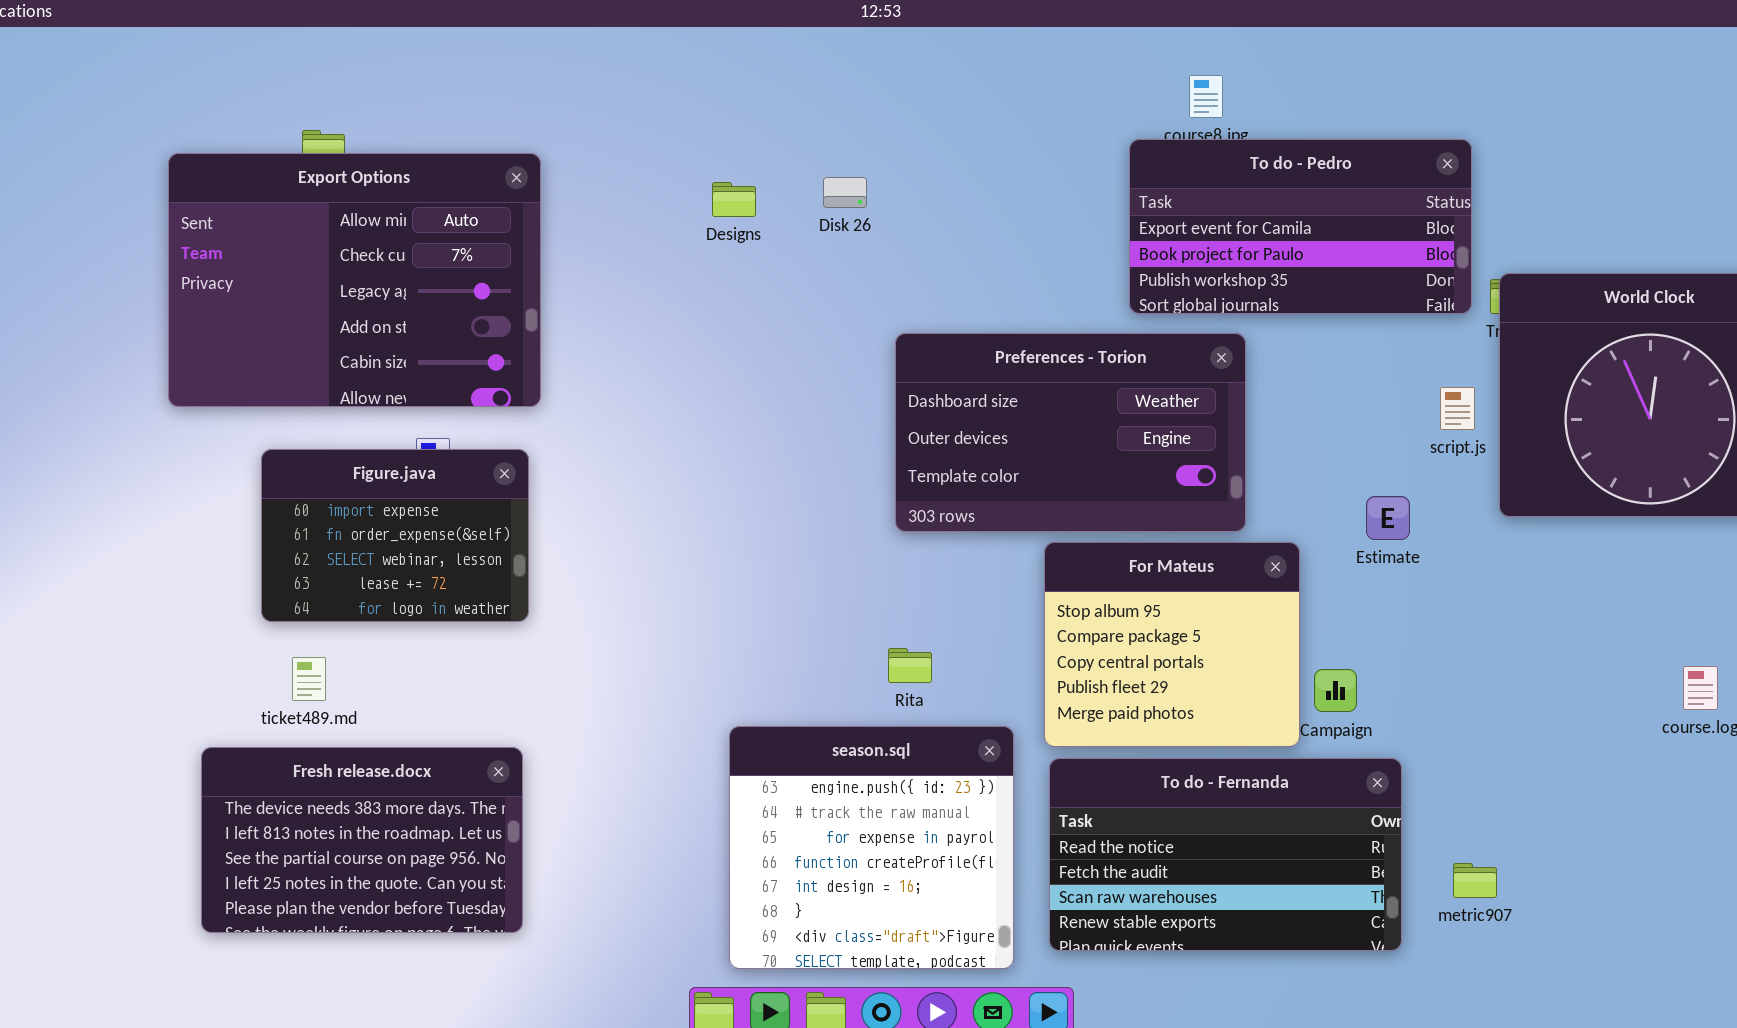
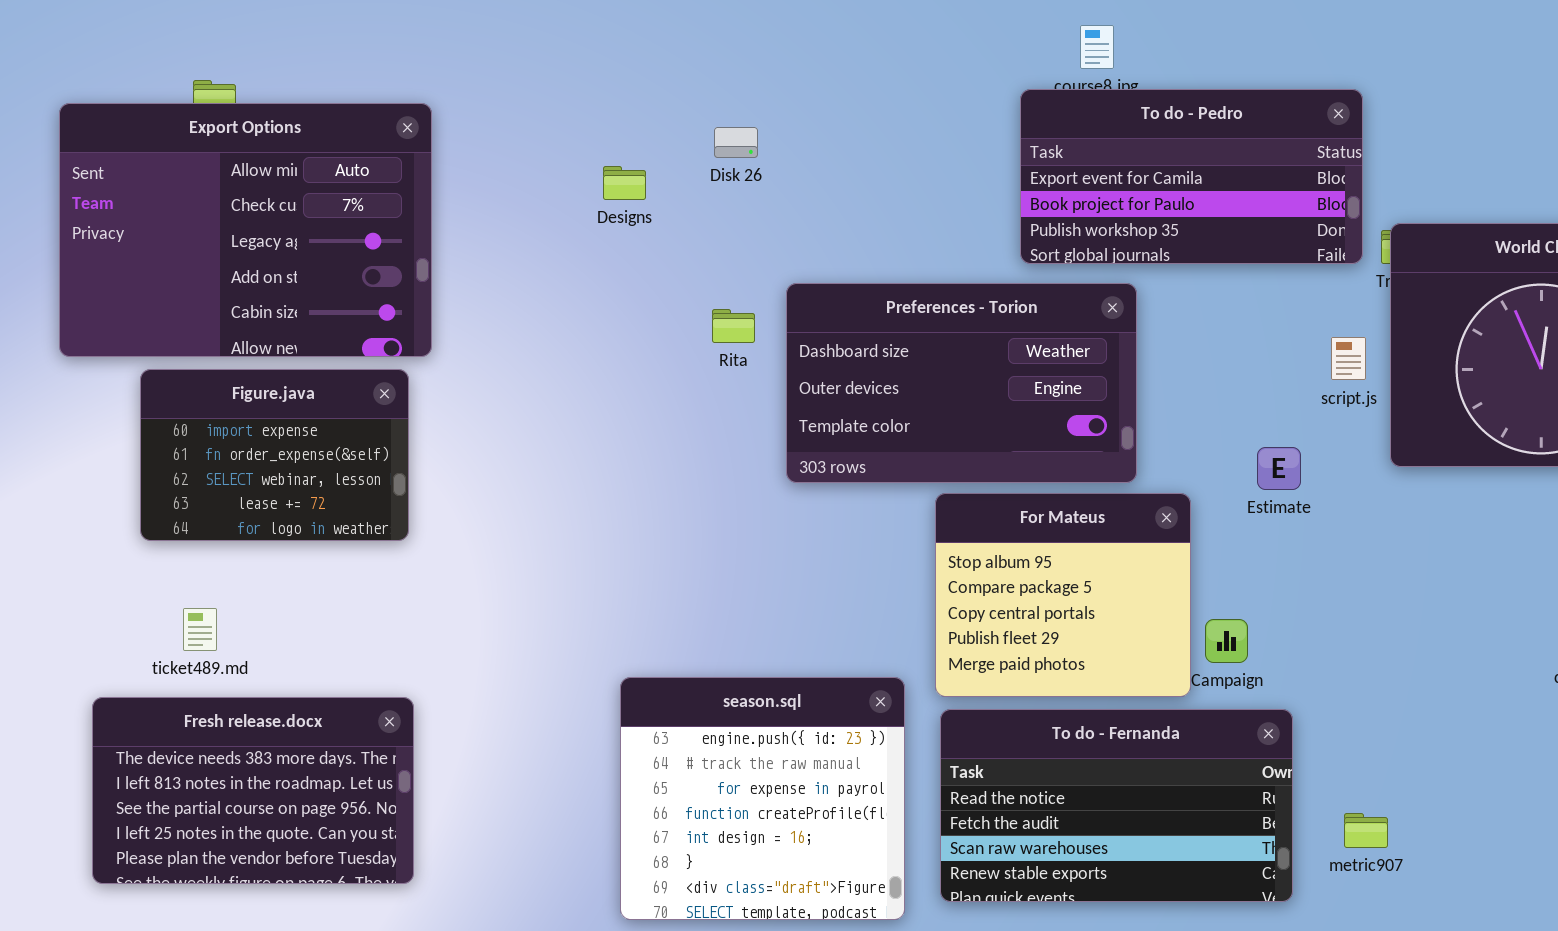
Designs: [712,182,756,217] -> [603,166,646,200], moved
Figure.java: [261,449,529,622] -> [140,369,409,541], moved
Rita: [888,648,932,683] -> [712,309,755,343], moved

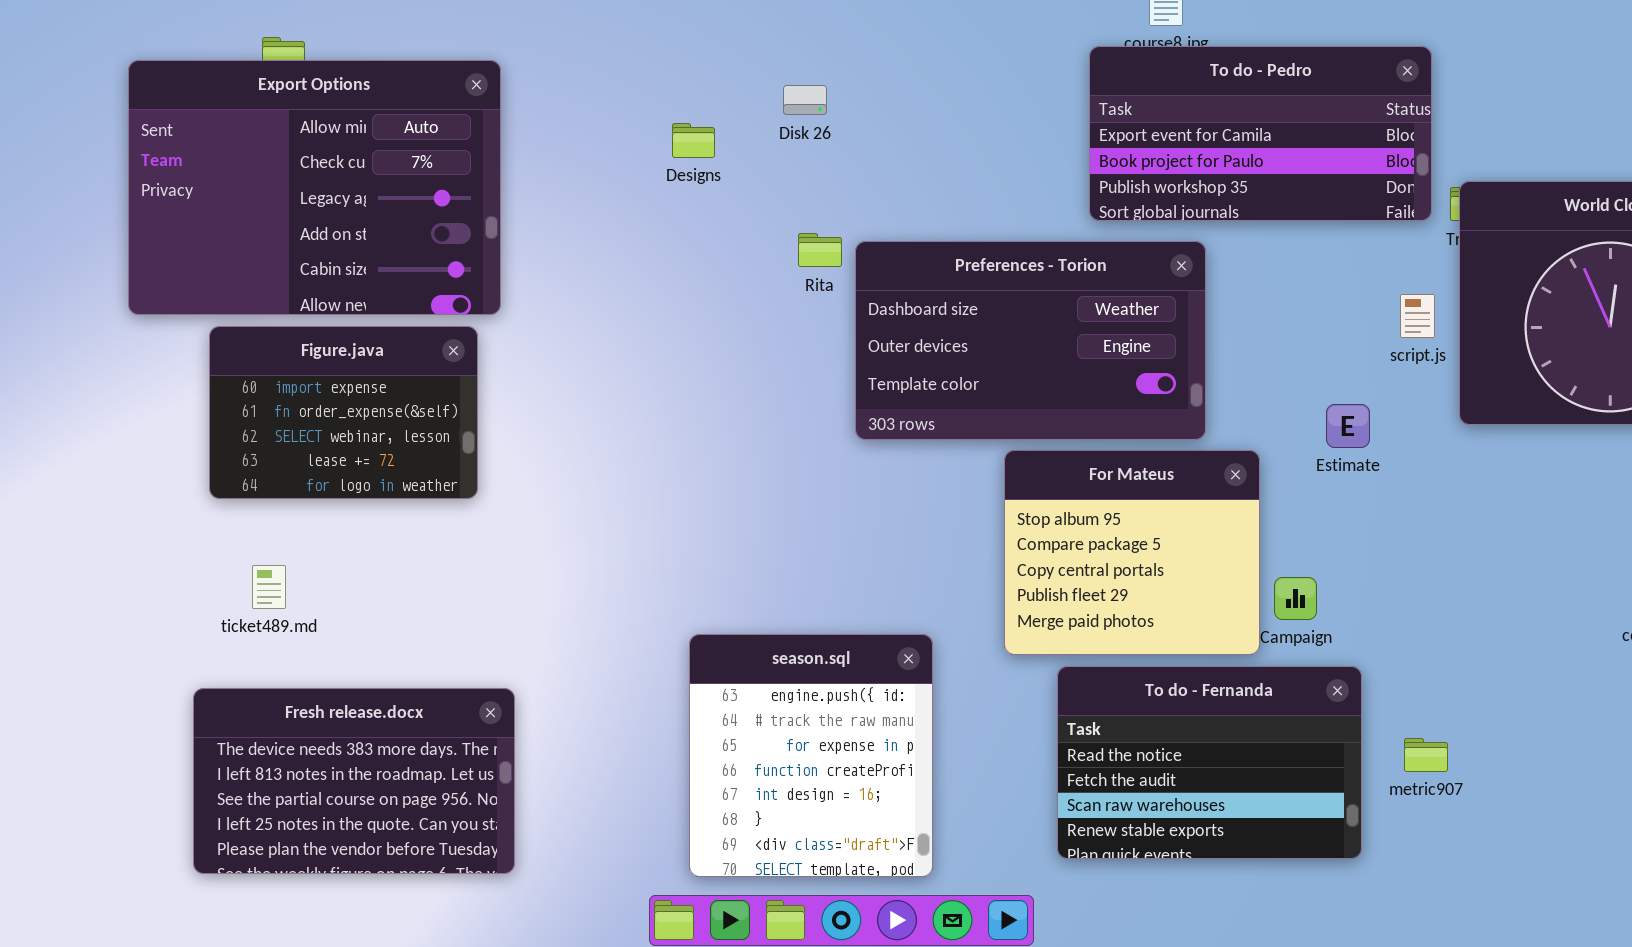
Rita: [712,309,755,343] -> [798,233,842,267], moved
season.sql: [620,677,905,920] -> [689,634,933,877], resized
Fresh release.docx: [92,697,414,884] -> [193,688,515,874], moved
To do - Fernanda: [940,709,1293,902] -> [1057,666,1362,859], resized
metric907: [1344,813,1388,848] -> [1404,738,1448,772], moved

